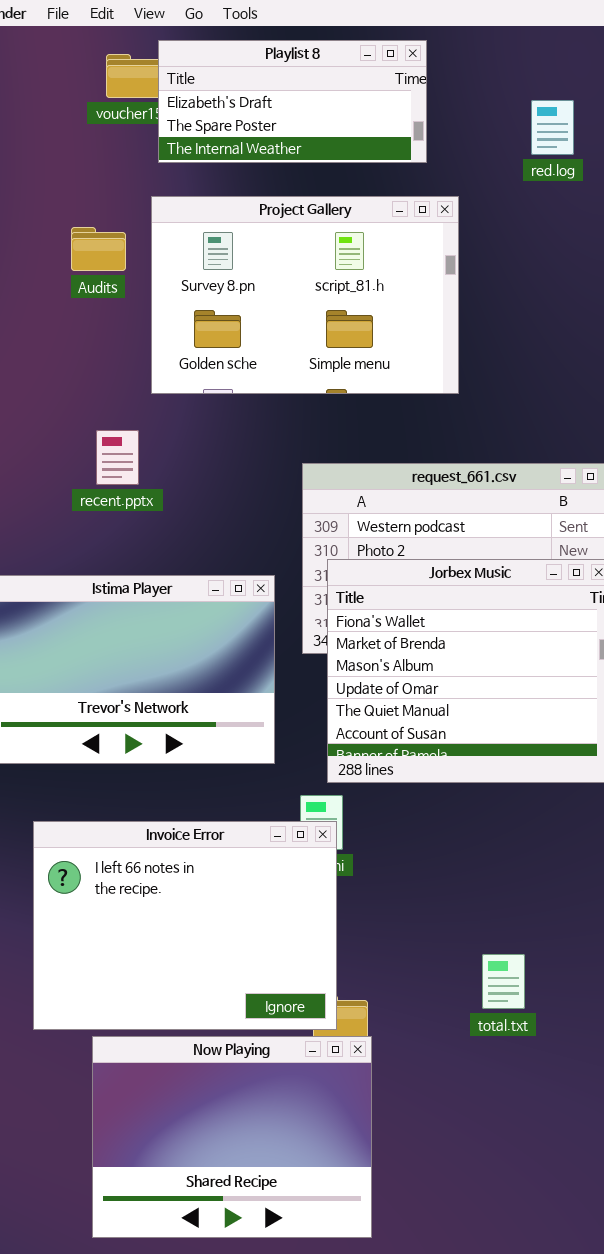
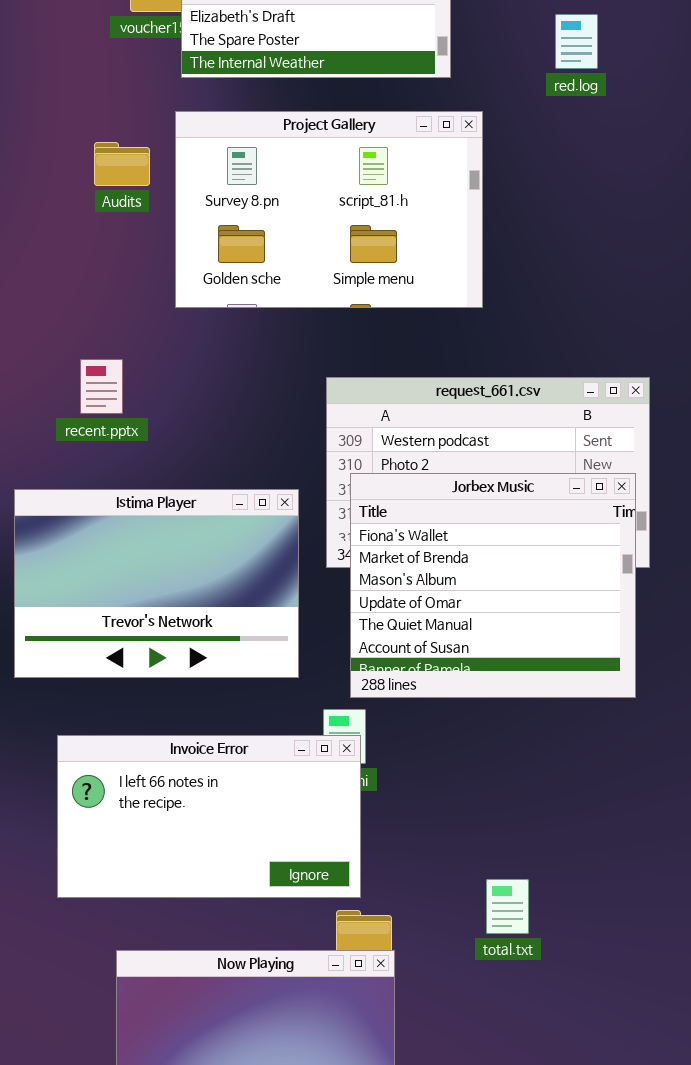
recent.pptx: [96,430,139,485] -> [80,359,123,414], moved
Invoice Error: [33,821,337,1030] -> [57,735,361,898], resized
total.txt: [482,954,525,1009] -> [486,879,529,934], moved

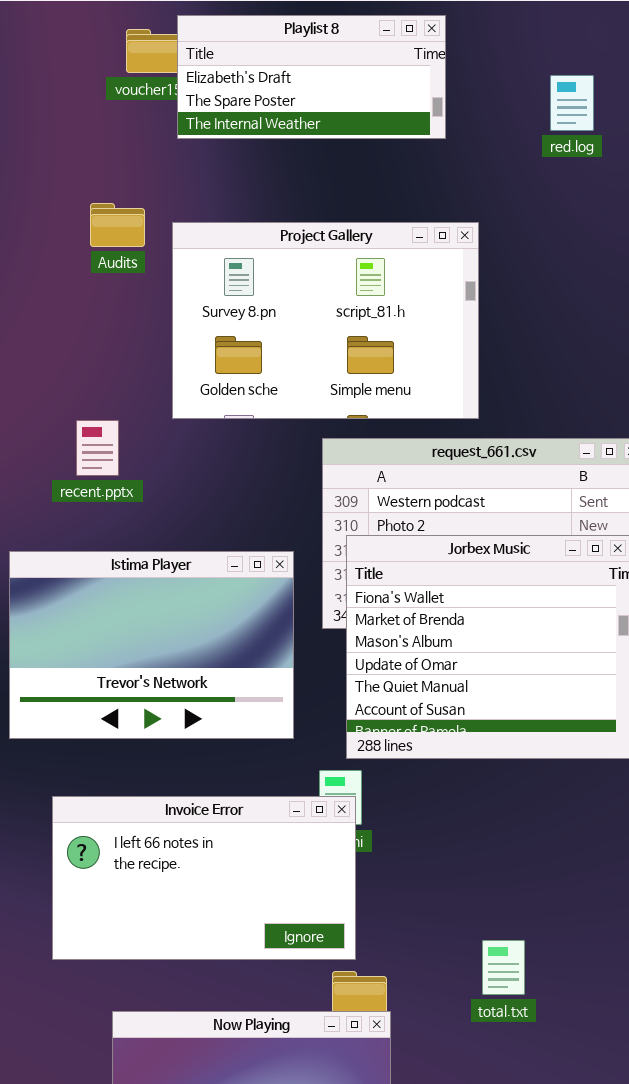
Project Gallery: [175,111,483,308] -> [172,222,479,419], moved

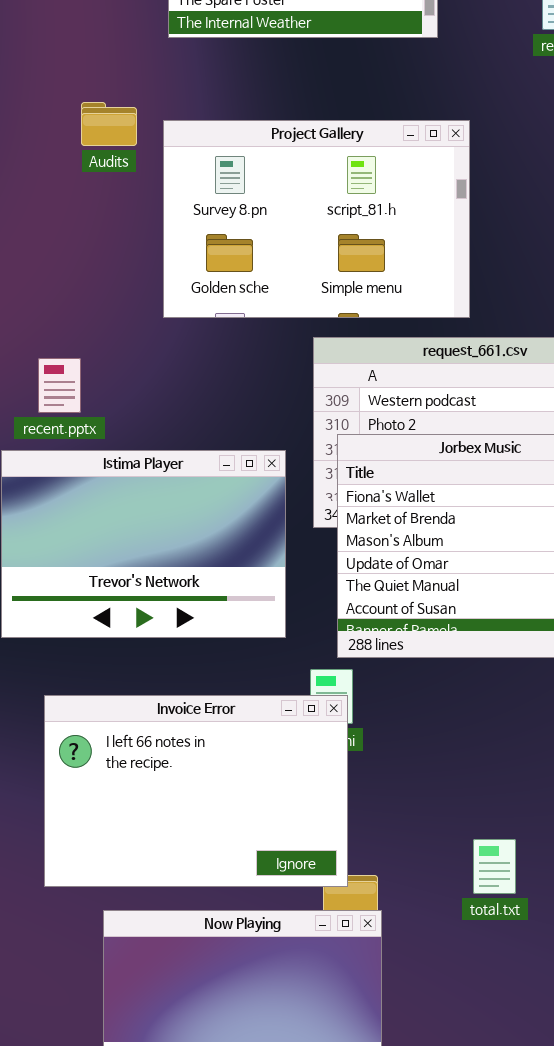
recent.pptx: [76,420,119,476] -> [38,358,81,413], moved
Invoice Error: [52,796,356,960] -> [44,695,348,887], resized

